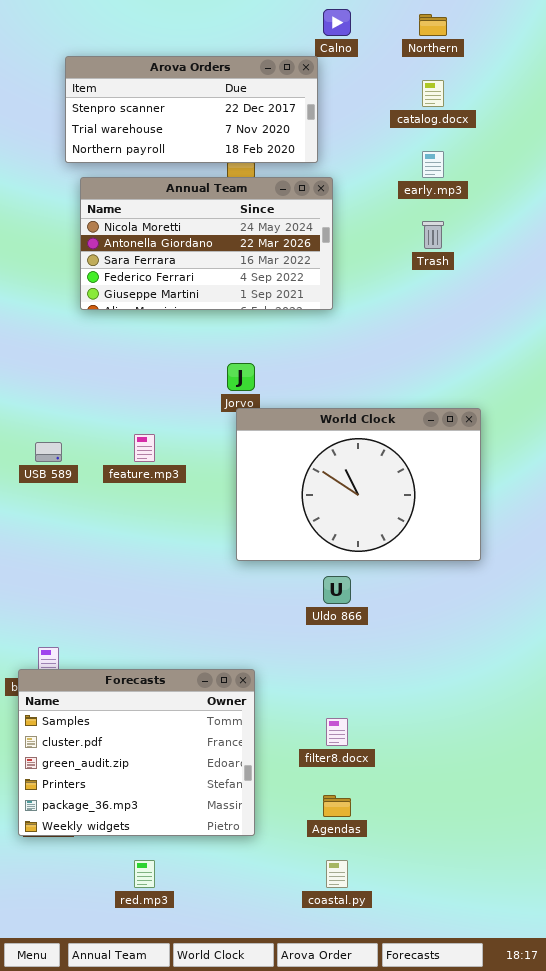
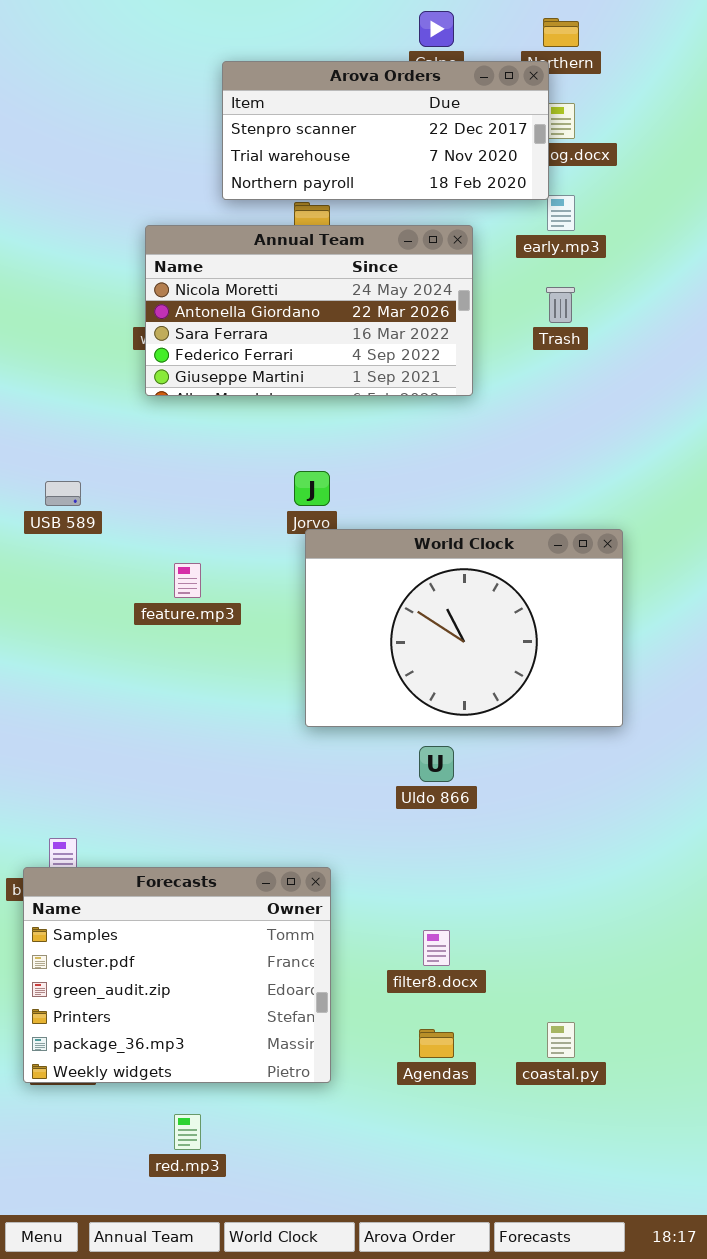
Arova Orders: [65,56,318,163] -> [222,61,549,200], moved
Annual Team: [80,177,333,310] -> [145,225,473,396], moved
USB 589: [35,442,62,462] -> [45,481,81,506], moved
coastal.py: [326,860,348,888] -> [547,1022,575,1058], moved

